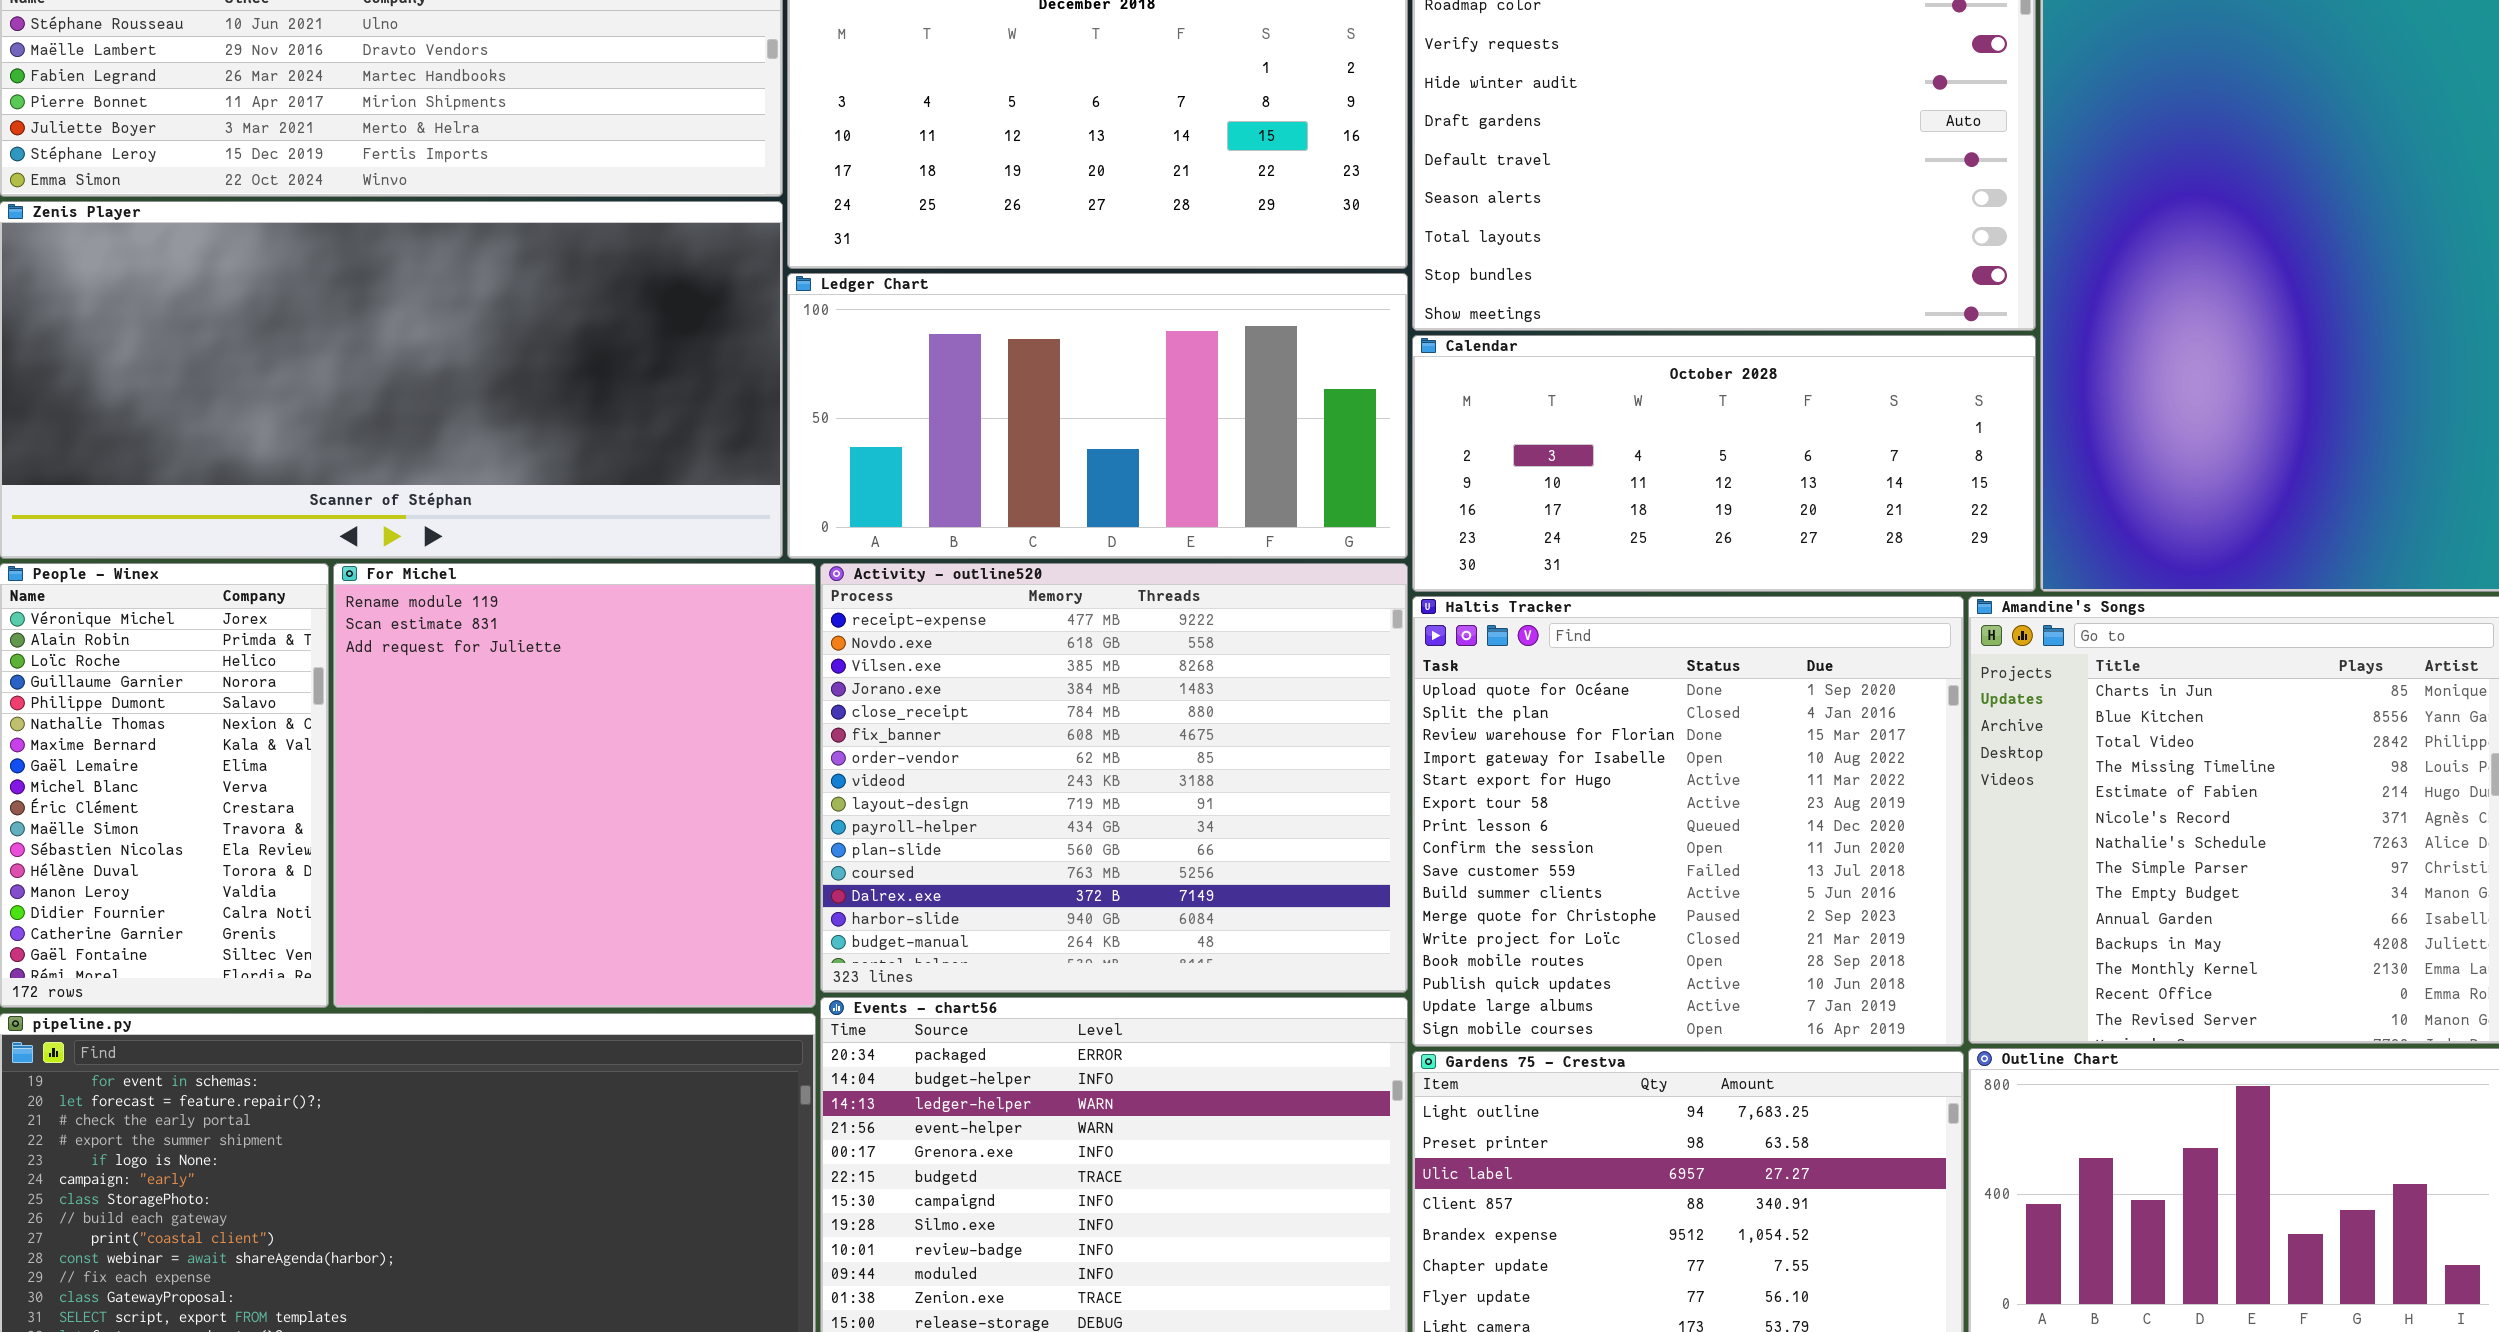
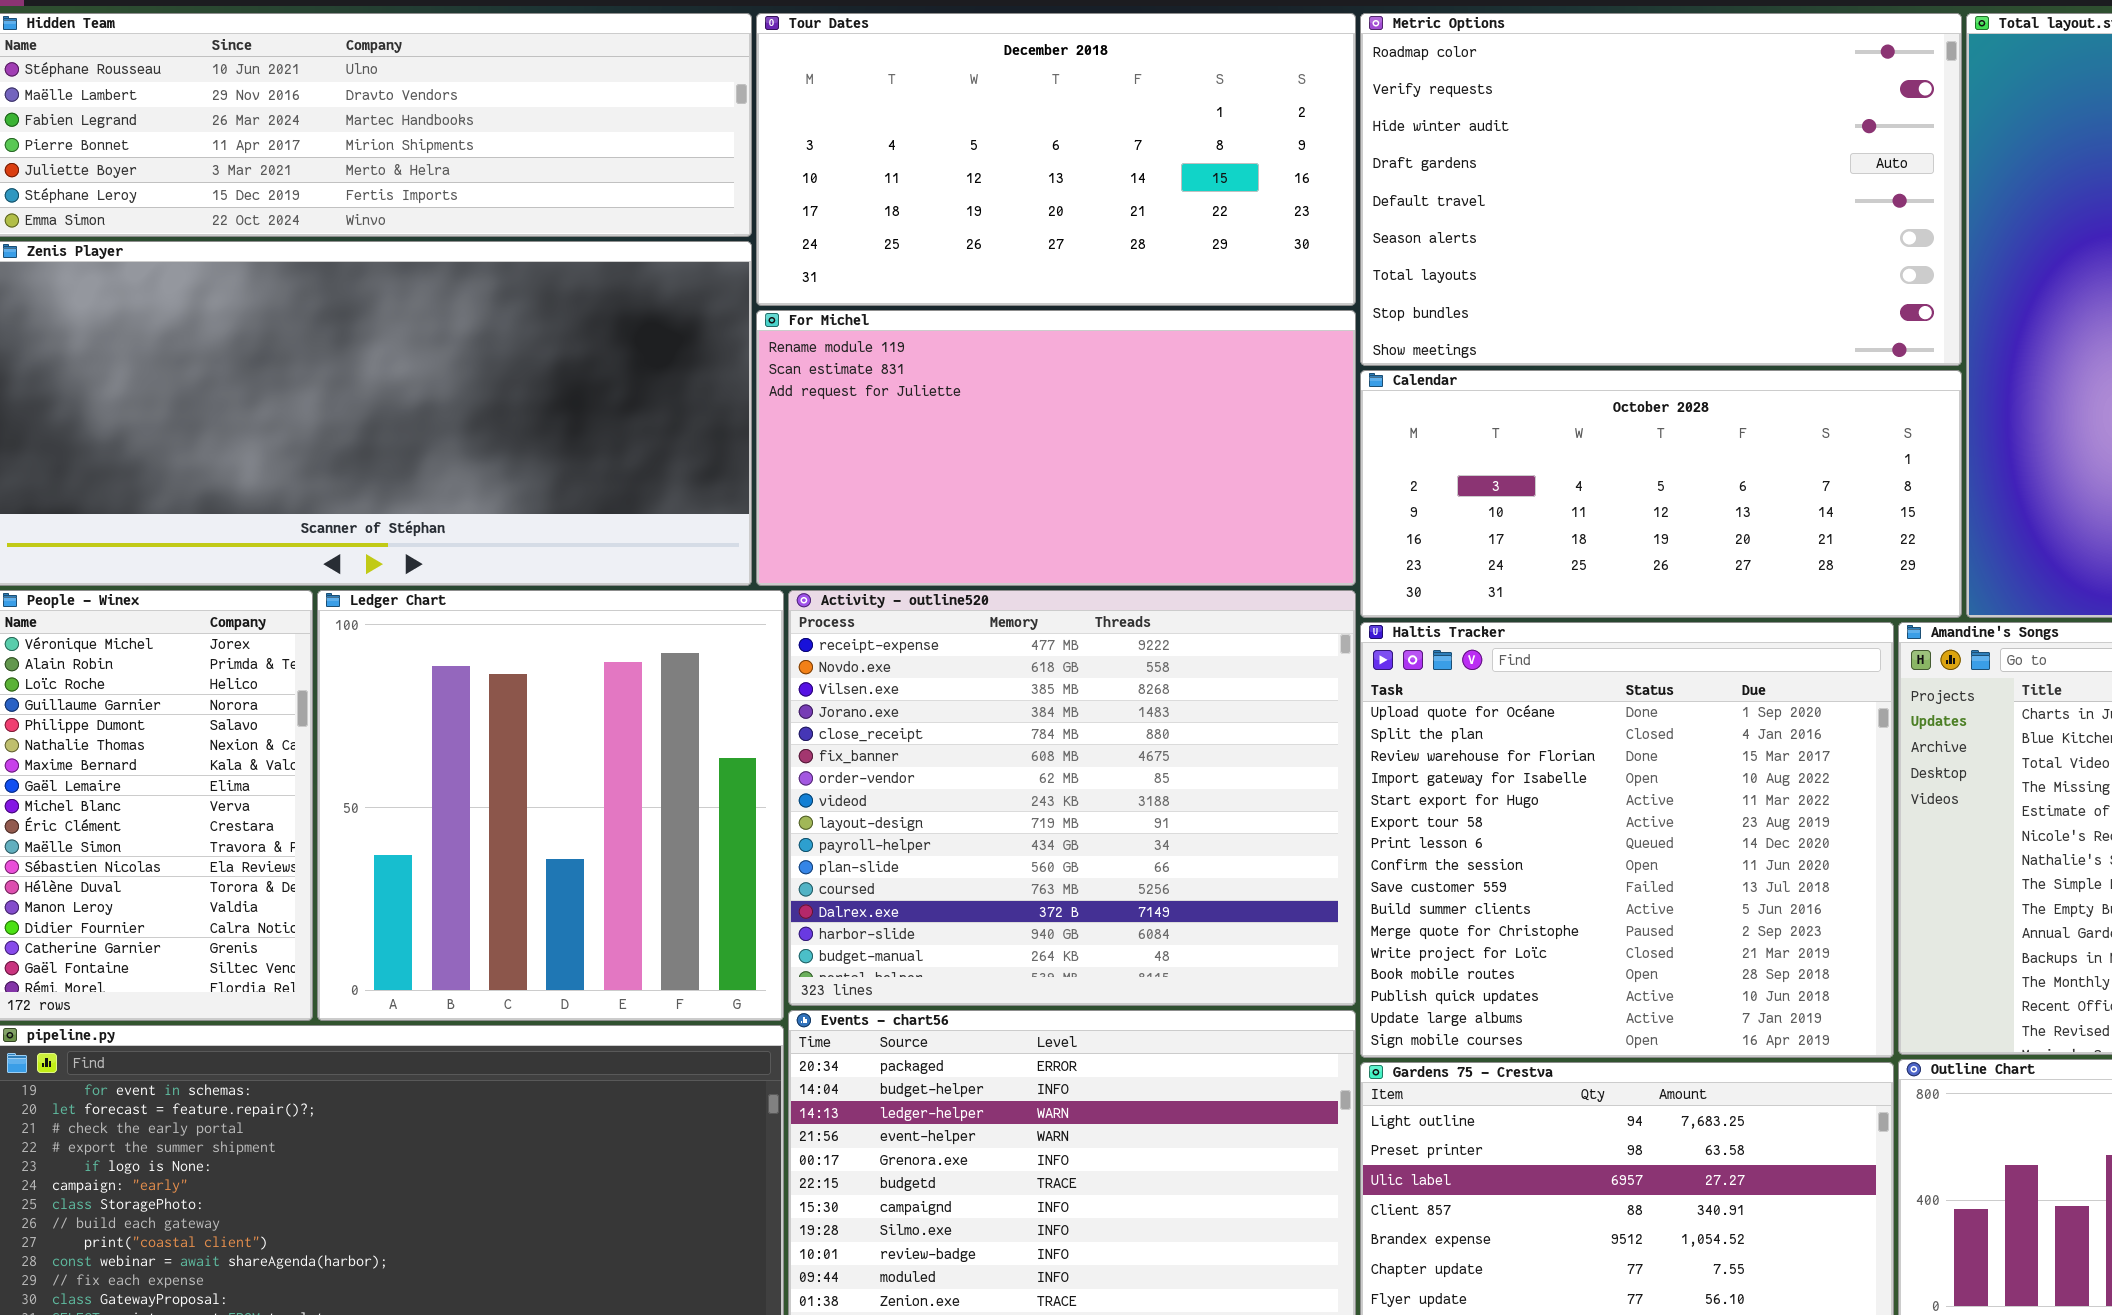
Ledger Chart: [787,273,1408,559] -> [317,590,784,1021], moved, resized
For Michel: [333,563,816,1008] -> [756,310,1356,586], moved, resized

